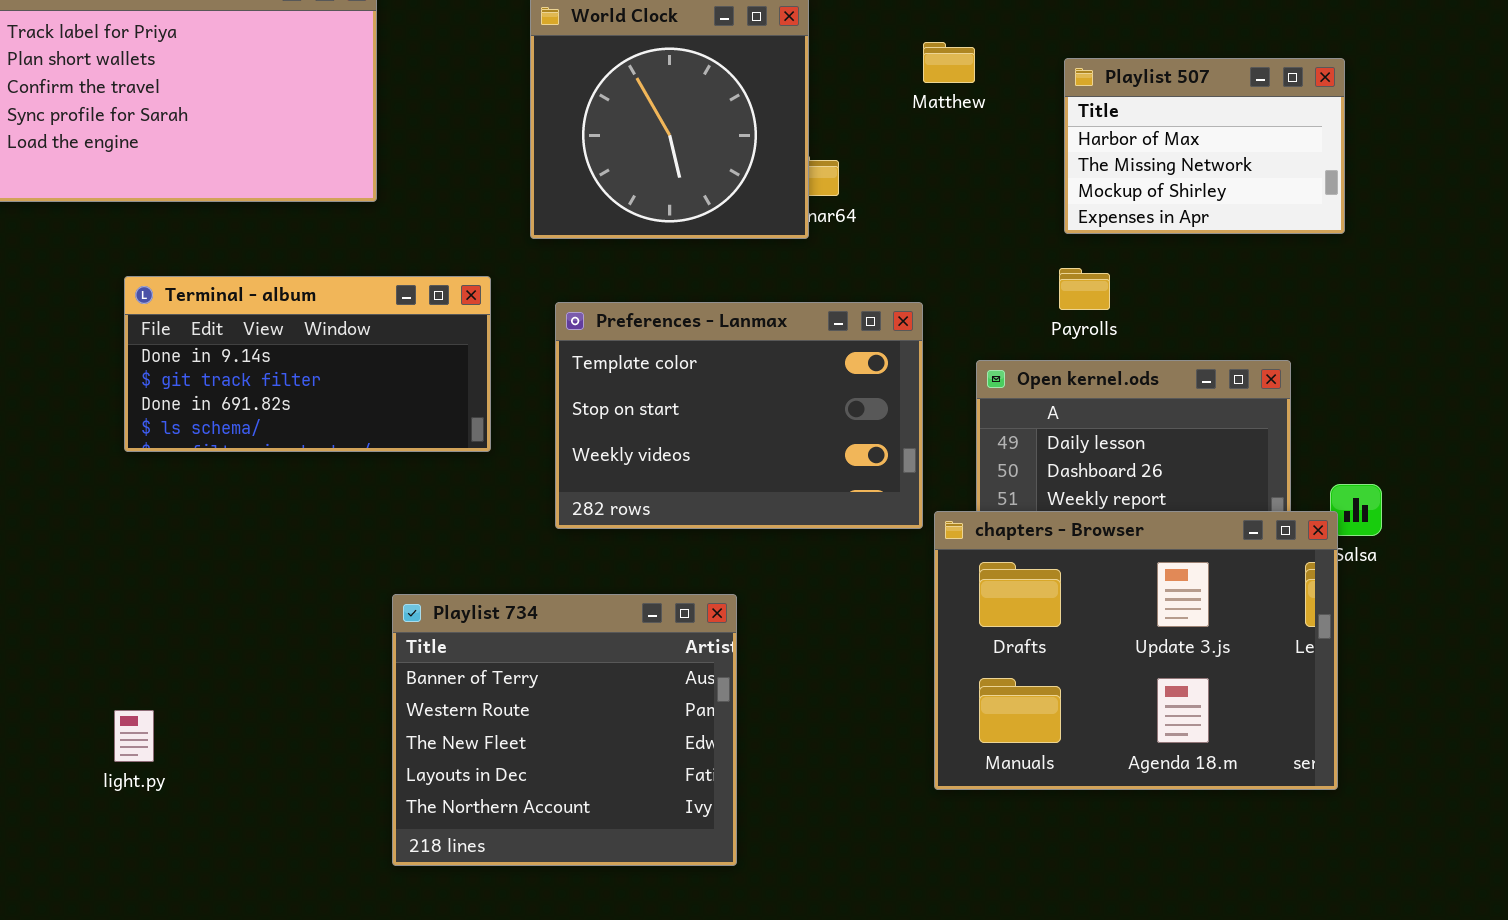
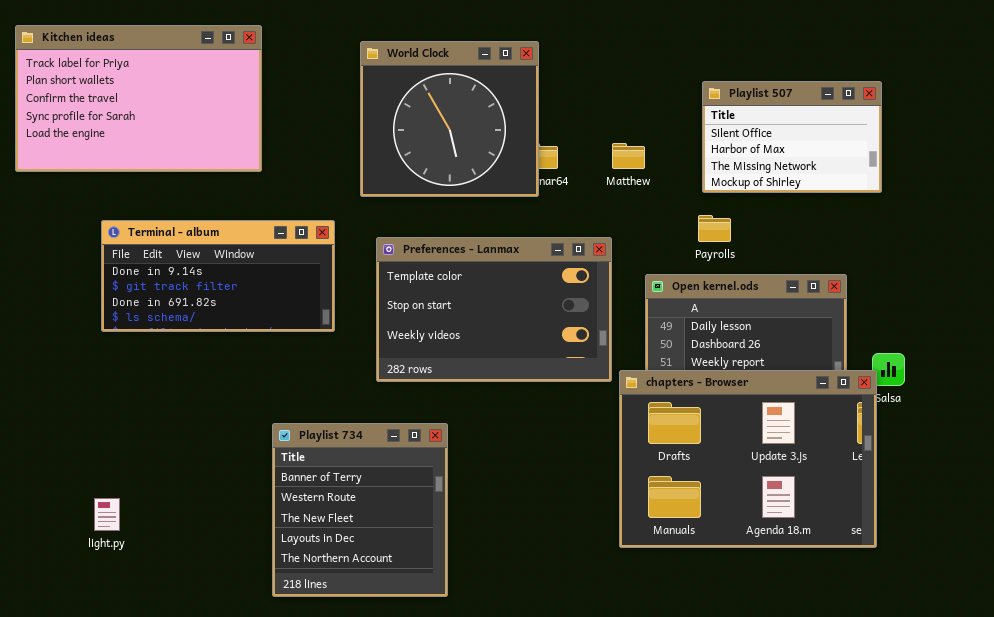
Matthew: [923,42,975,83] -> [612,143,645,169], moved
Playlist 507: [1064,58,1345,234] -> [702,81,882,193], scrolled up 1 row
Playlist 734: [392,594,737,866] -> [272,423,448,597], resized

